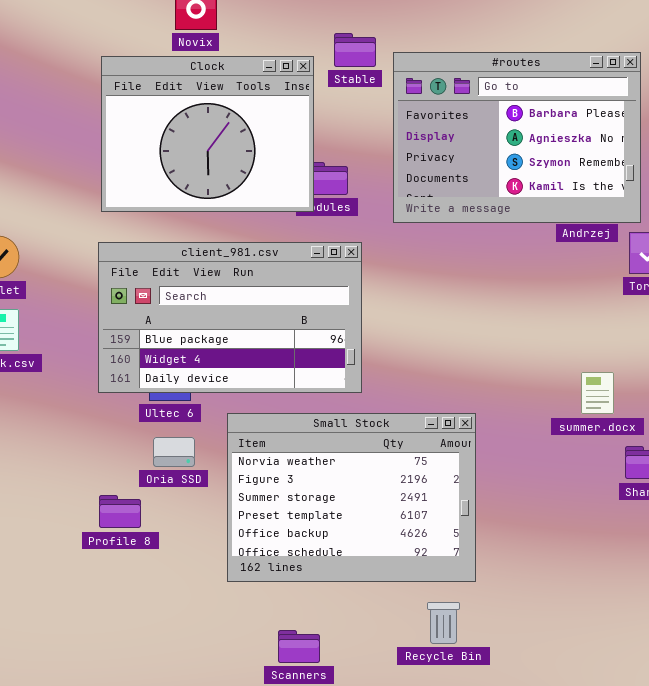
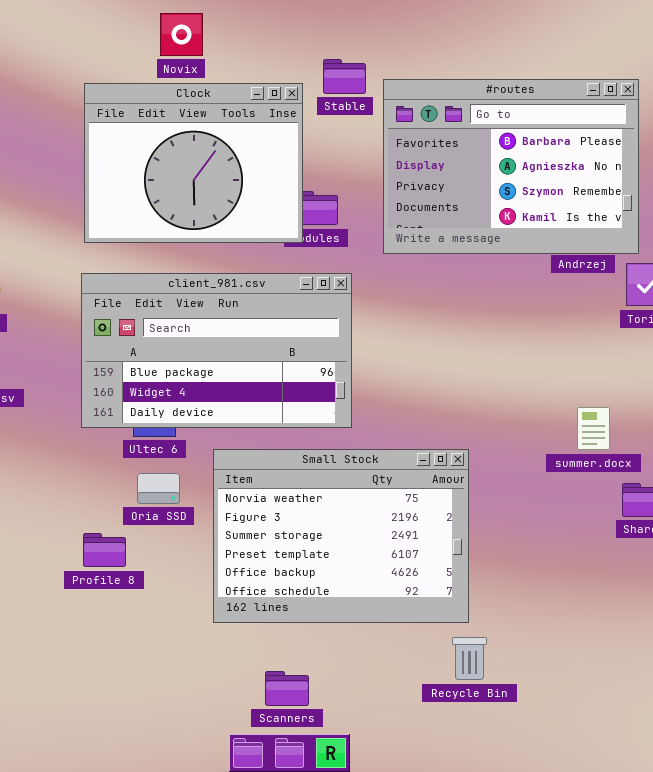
Recycle Bin: [427,602,460,644] -> [452,637,487,680], moved

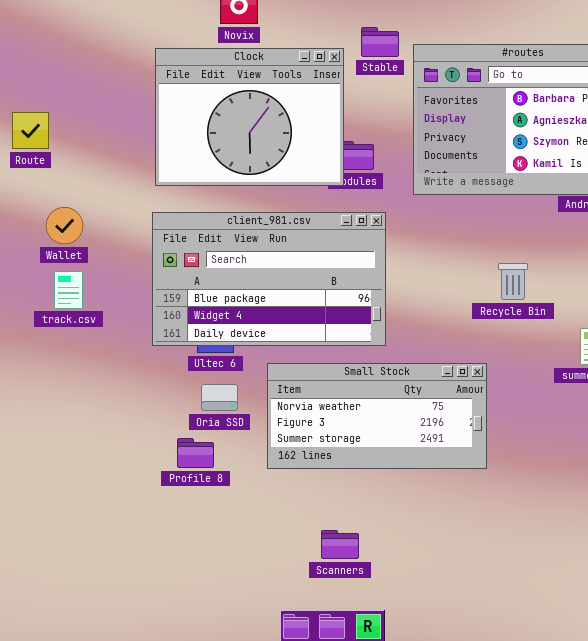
Small Stock: [213,449,469,623] -> [267,363,487,469], resized
Profile 8: [83,533,126,567] -> [177,438,214,468], moved
Recycle Bin: [452,637,487,680] -> [498,263,528,300], moved
Scanners: [265,671,309,706] -> [321,530,359,559], moved

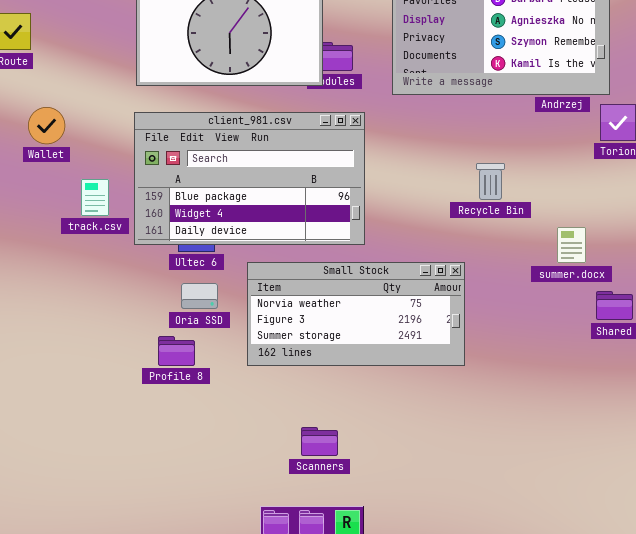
track.csv: [54,271,83,309] -> [81,179,109,216], moved

